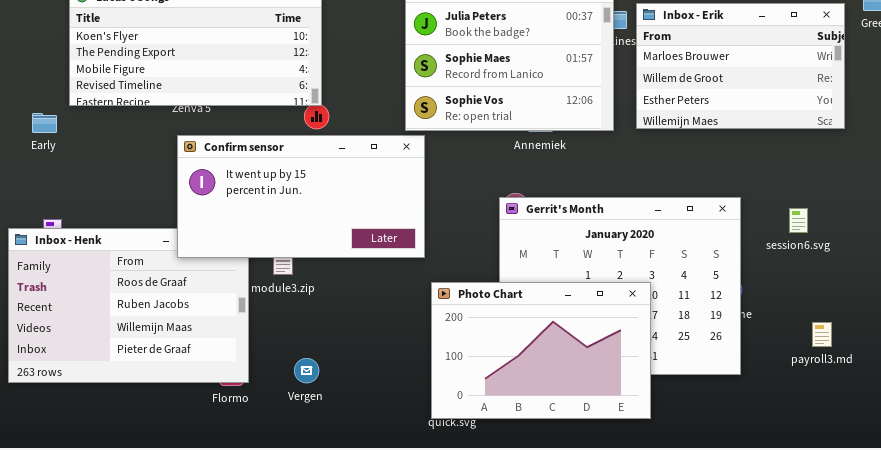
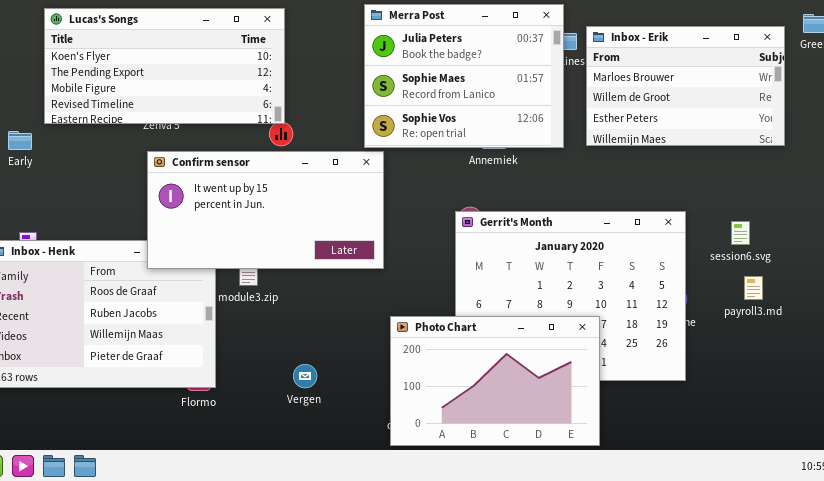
Photo Chart: [431,282,651,419] -> [390,316,600,446], moved
payroll3.md: [812,322,832,347] -> [744,276,763,300], moved
Vergen: [294,358,319,383] -> [293,364,317,388], moved

